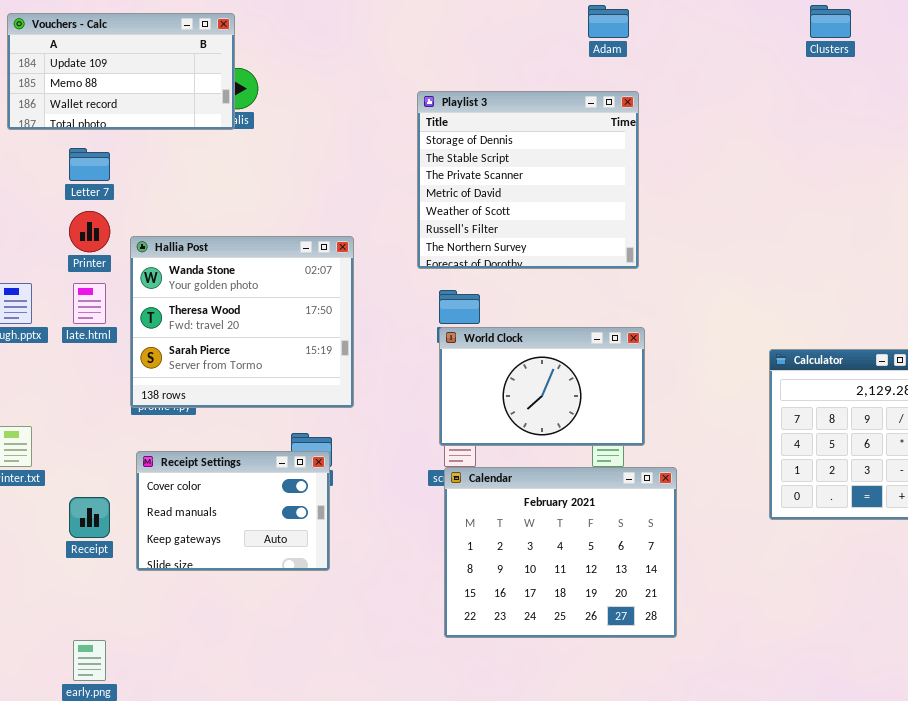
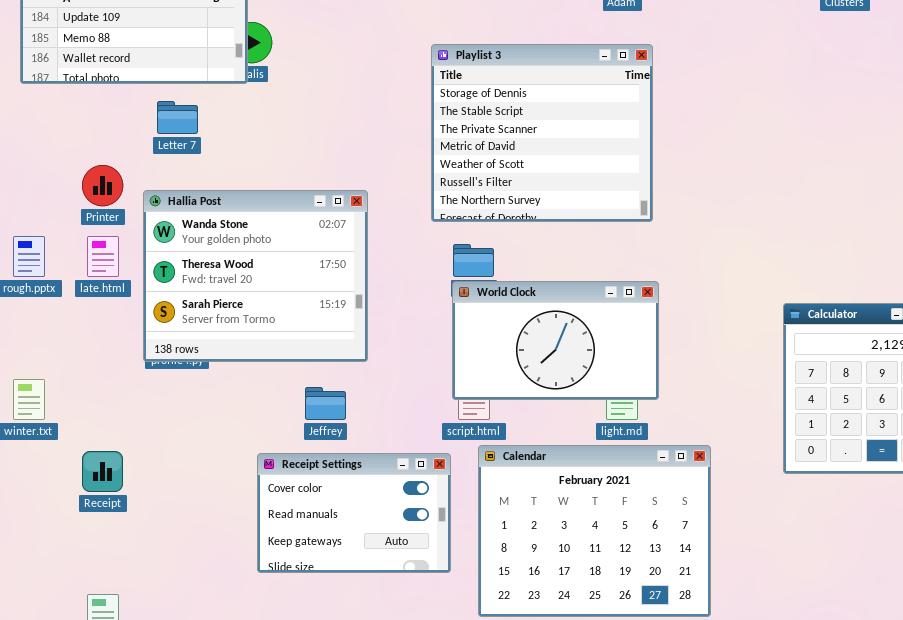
Letter 7: [69,148,110,181] -> [157,101,198,134], moved
Receipt Settings: [136,451,330,571] -> [257,453,451,573], moved
Calendar: [444,467,677,638] -> [478,445,711,617], moved

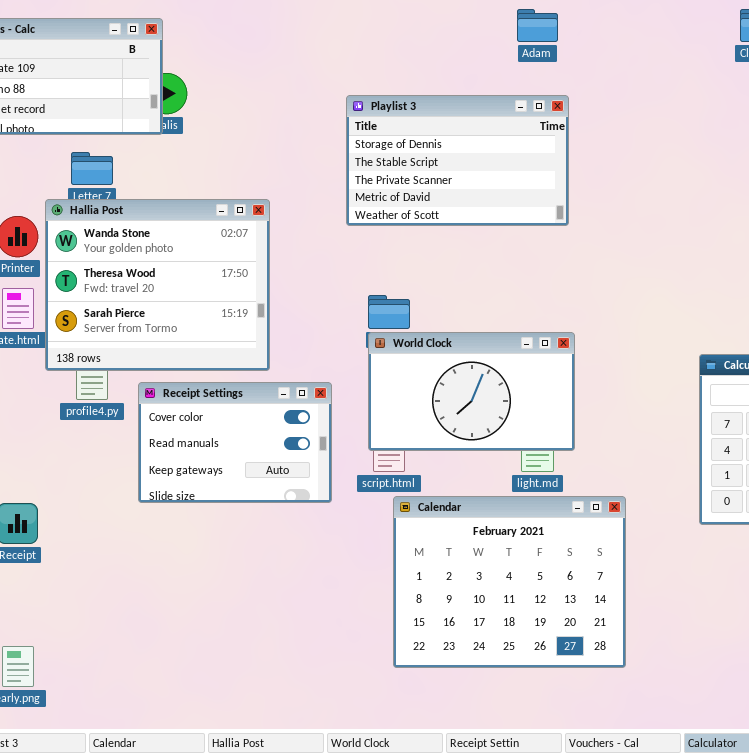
Playlist 3: [431,44,653,222] -> [346,95,569,226], resized
Hallia Post: [143,190,368,362] -> [45,199,270,371], moved
Receipt Settings: [257,453,451,573] -> [138,382,332,503], moved

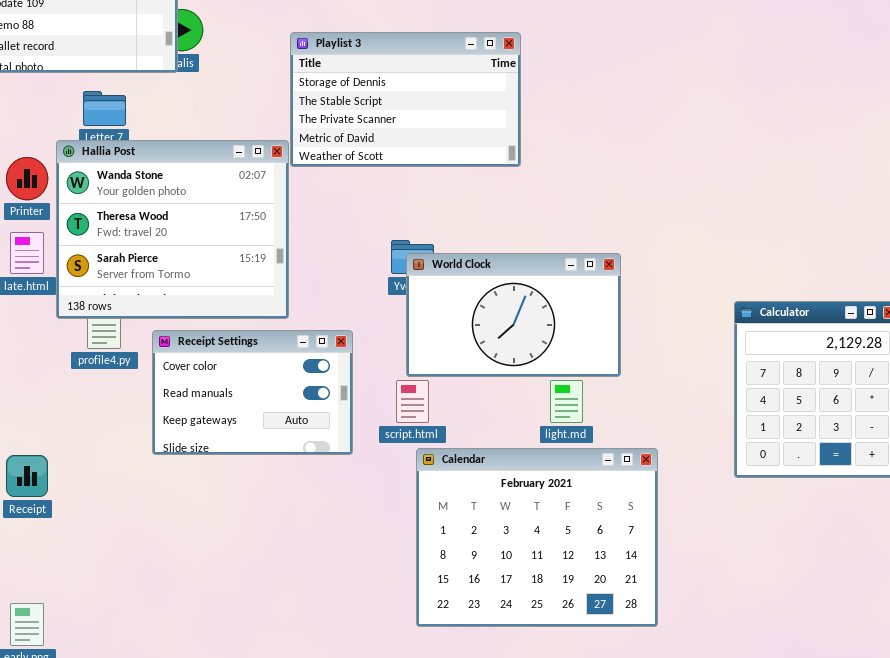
Playlist 3: [346,95,569,226] -> [290,32,521,167], moved
World Clock: [368,332,575,451] -> [406,253,621,377], moved

